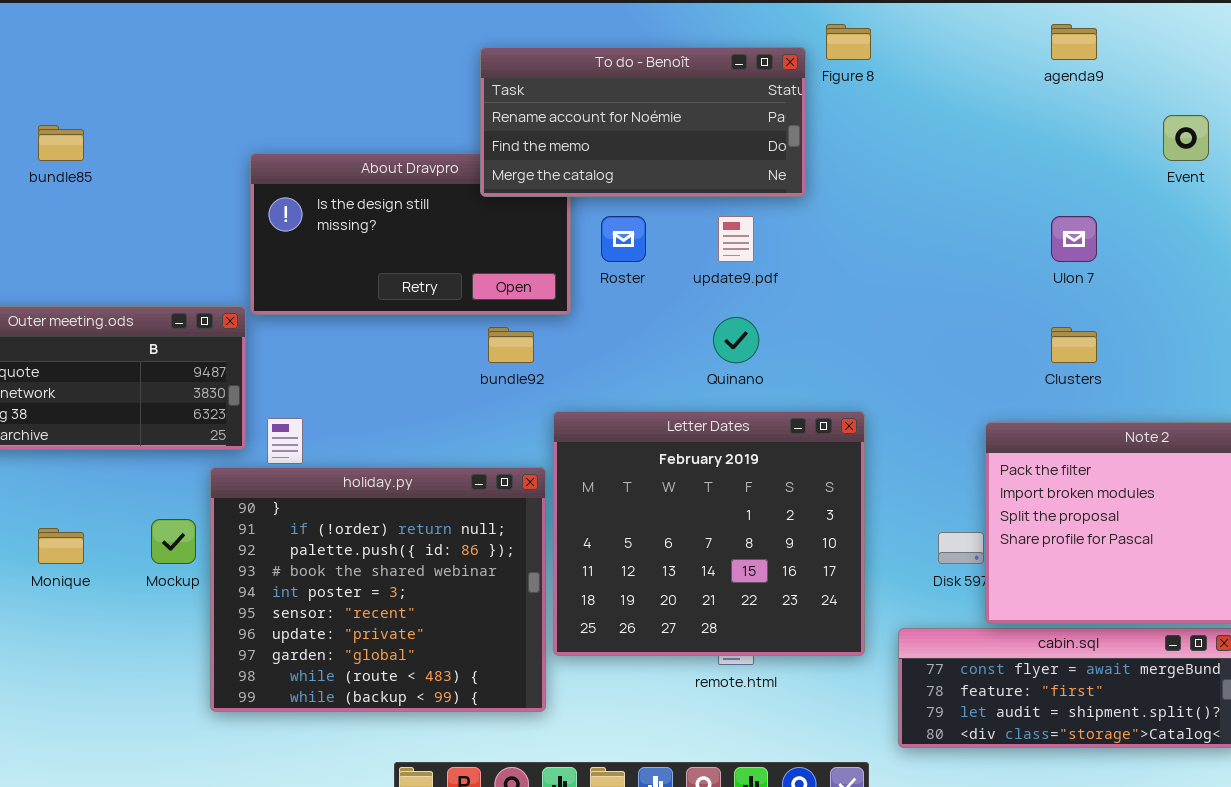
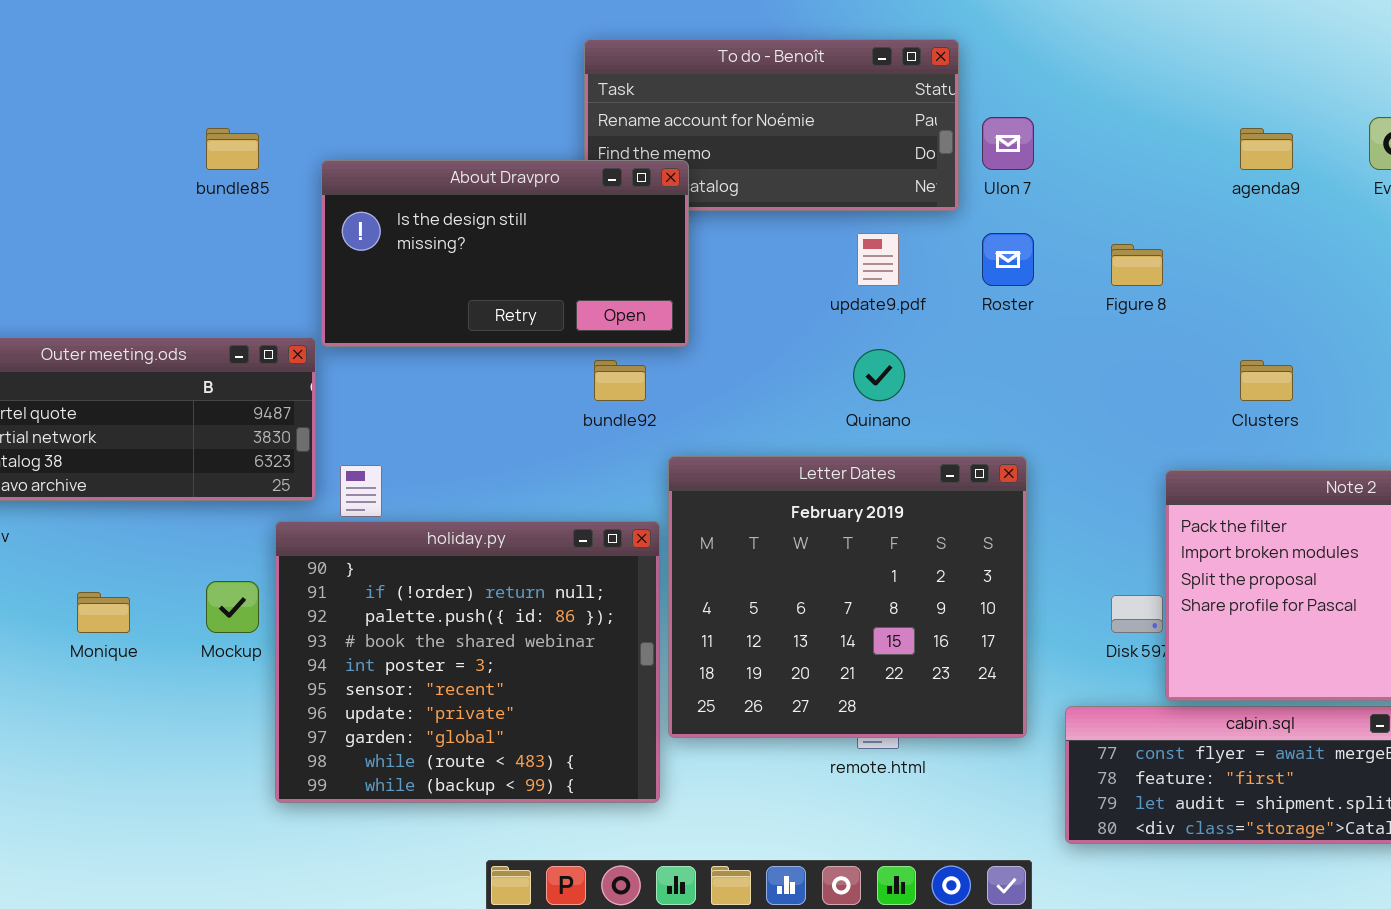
Figure 8: [826,24,871,60] -> [1111,244,1163,286], moved
agenda9: [1051,24,1097,60] -> [1240,128,1293,170], moved
bundle85: [38,125,84,161] -> [206,128,259,170], moved
About Dravpro: [250,153,571,315] -> [321,160,689,347], raised
Roster: [601,216,646,262] -> [982,233,1034,286], moved
Ulon 7: [1051,216,1097,262] -> [982,117,1034,170], moved

